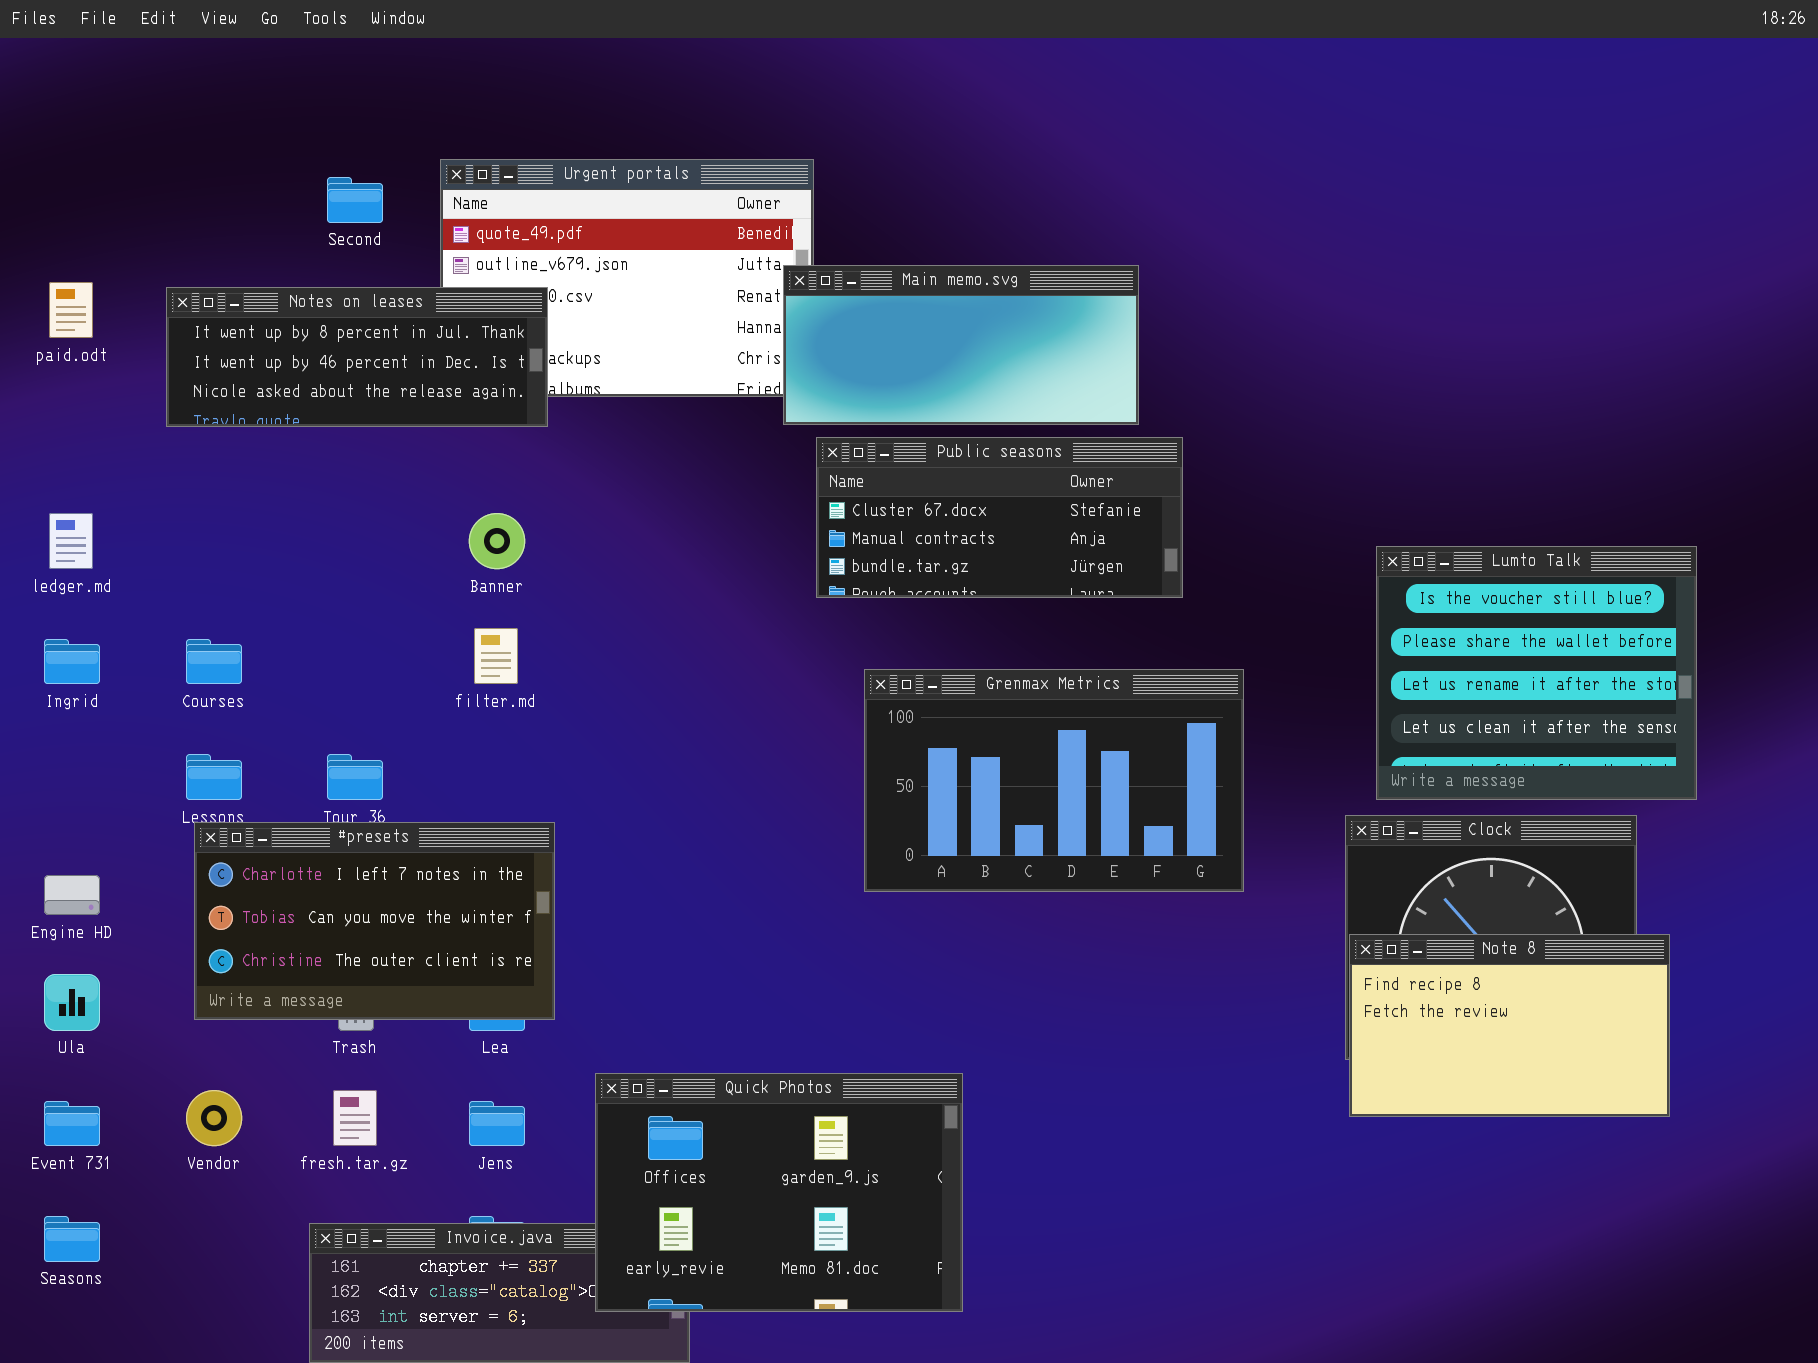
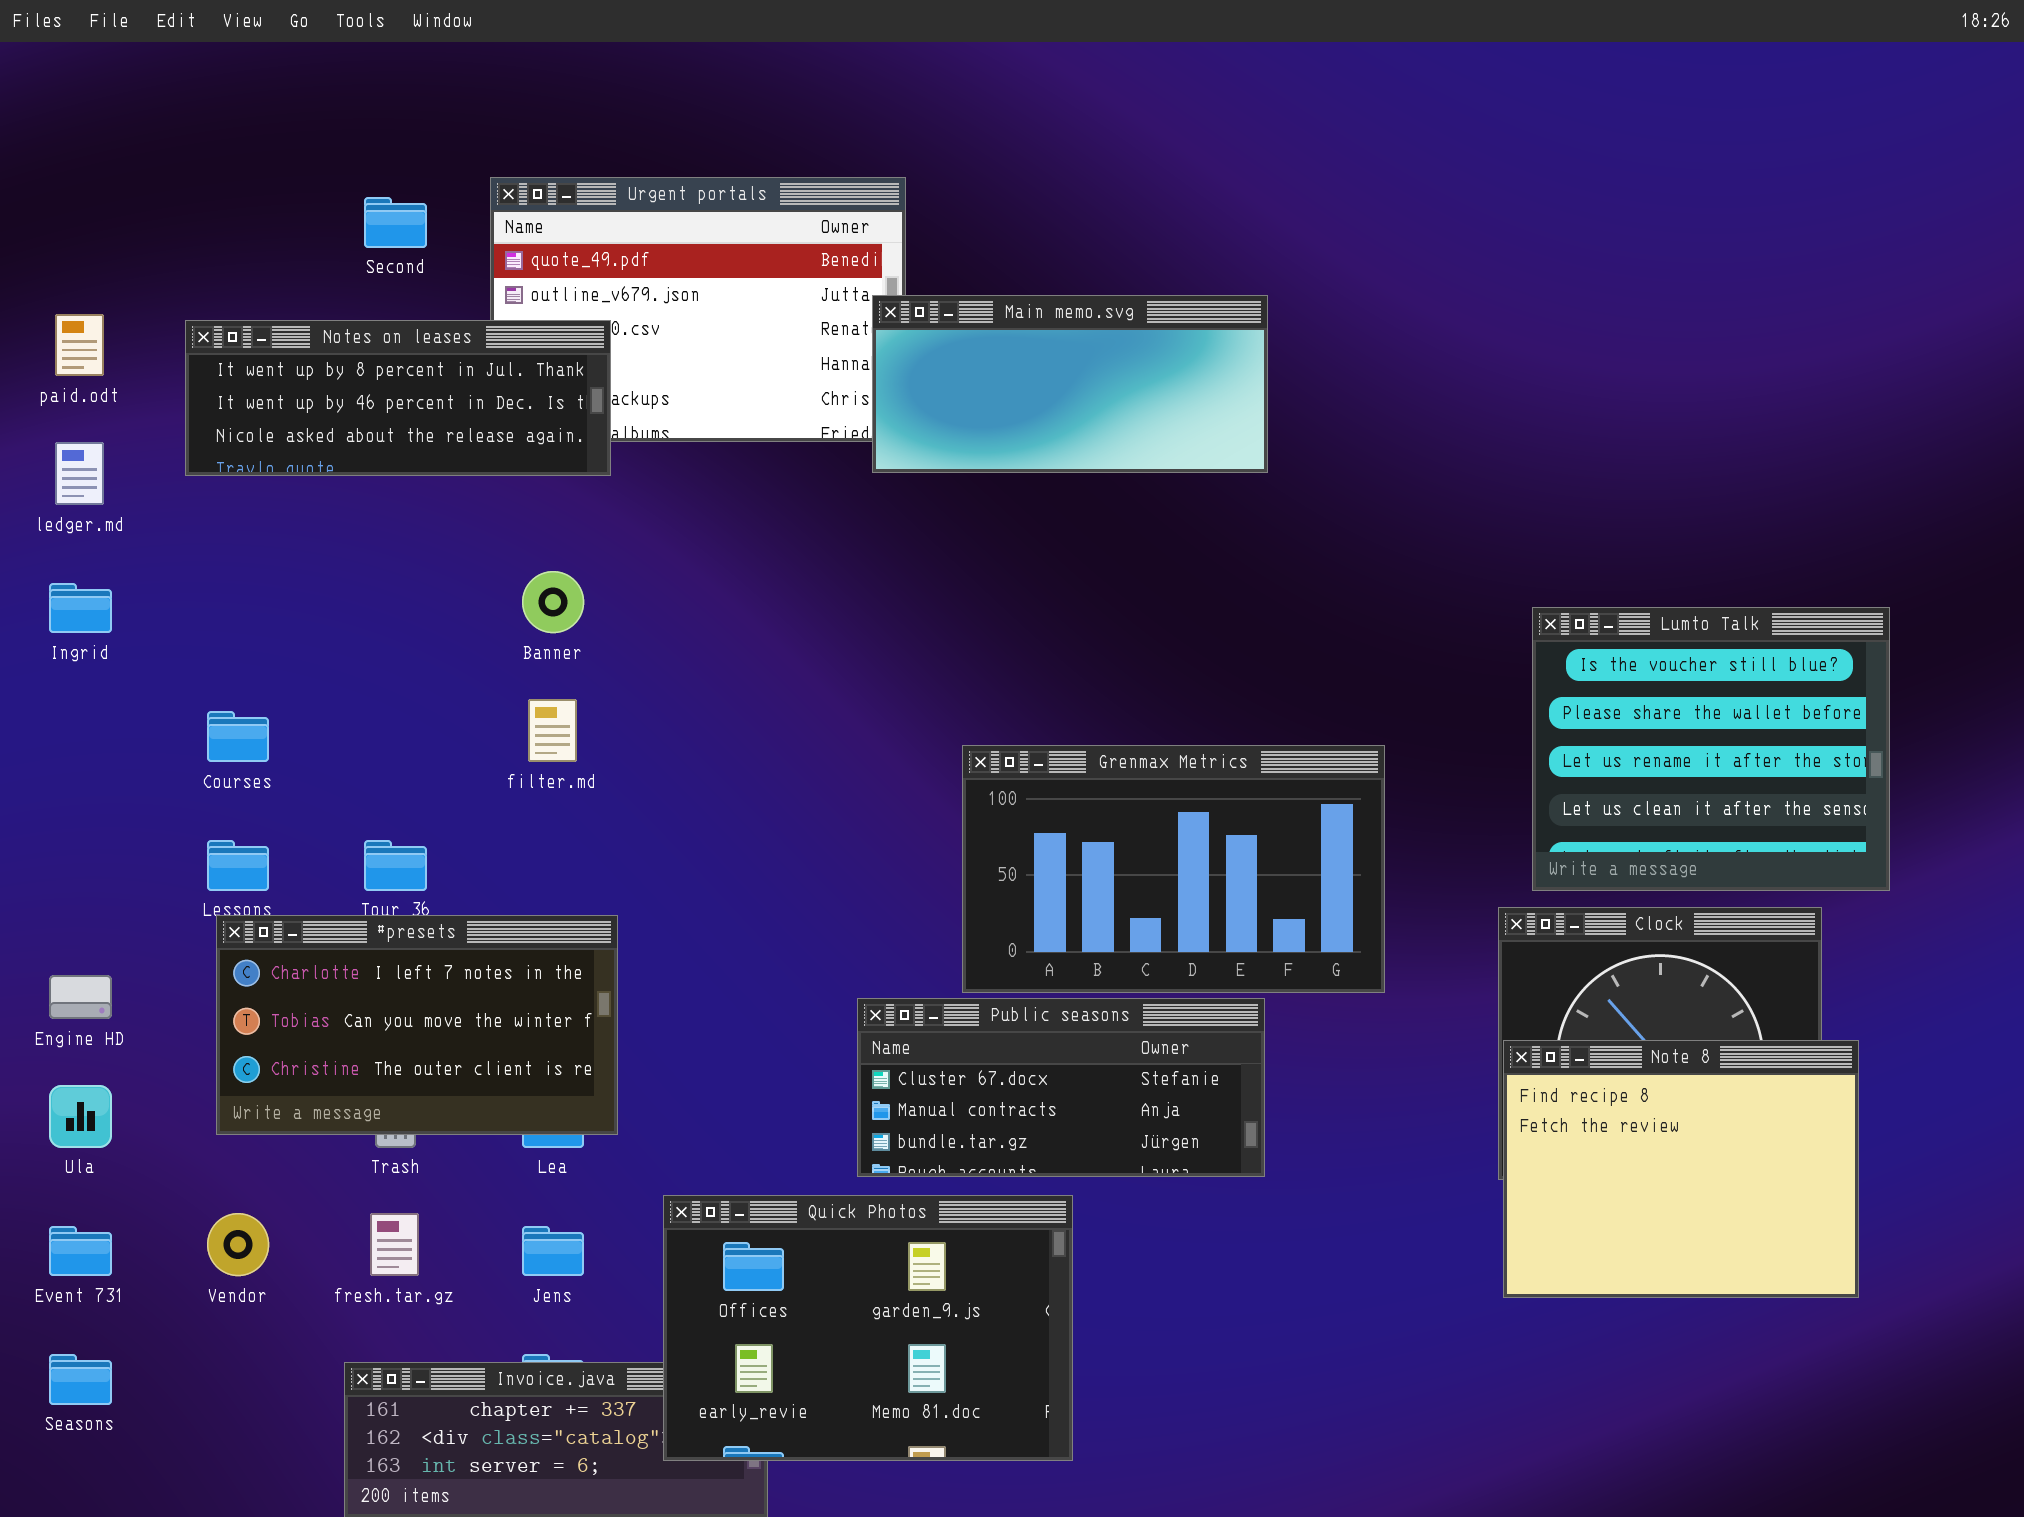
Public seasons: [816,437,1183,598] -> [857,998,1265,1177], moved
ledger.md: [49,513,93,569] -> [55,442,104,505], moved
Ingrid: [44,639,100,684] -> [49,583,112,633], moved
Note 8: [1349,934,1670,1117] -> [1503,1040,1859,1298], resized

